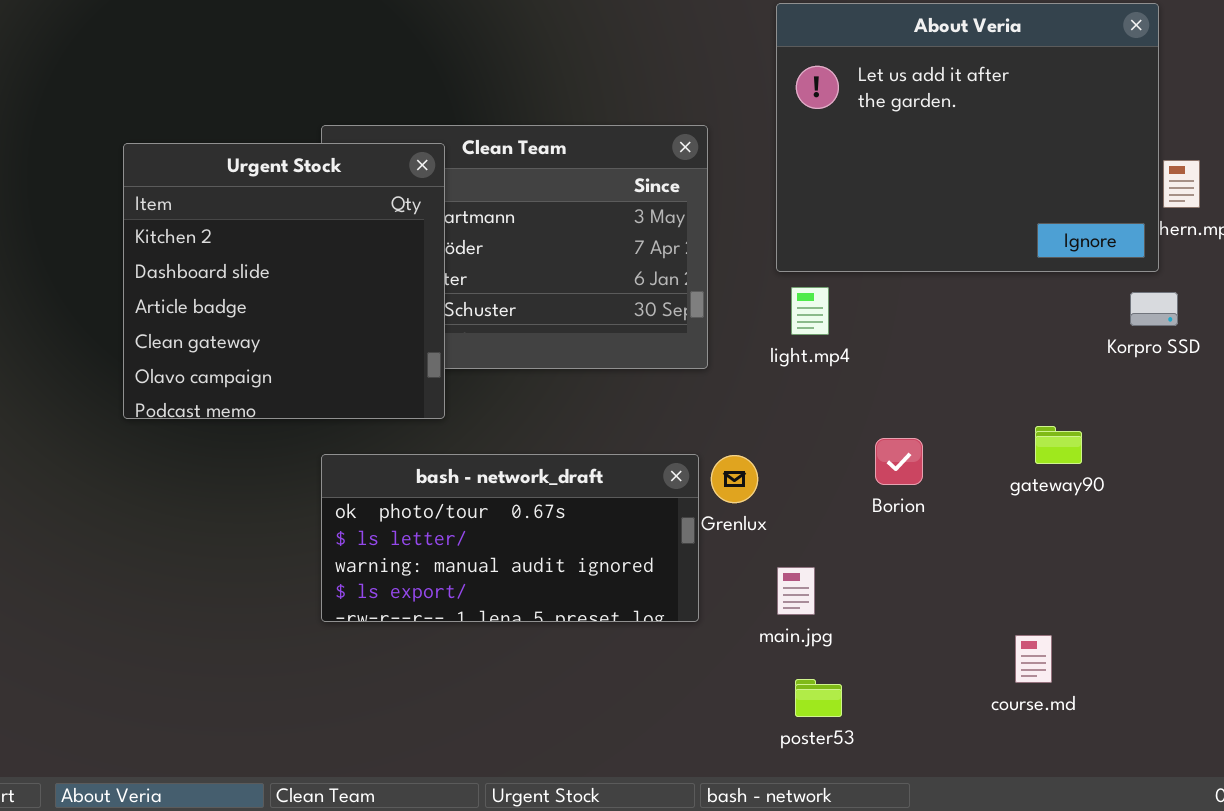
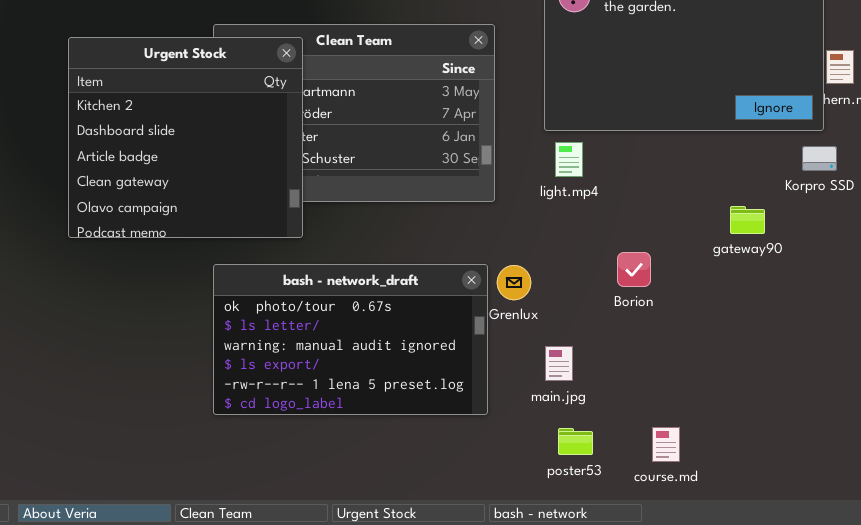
gateway90: [1035,426,1082,464] -> [730,206,765,234], moved
bash - network_draft: [321,454,699,622] -> [213,264,488,415], resized
course.md: [1015,635,1052,683] -> [652,427,680,462], moved

